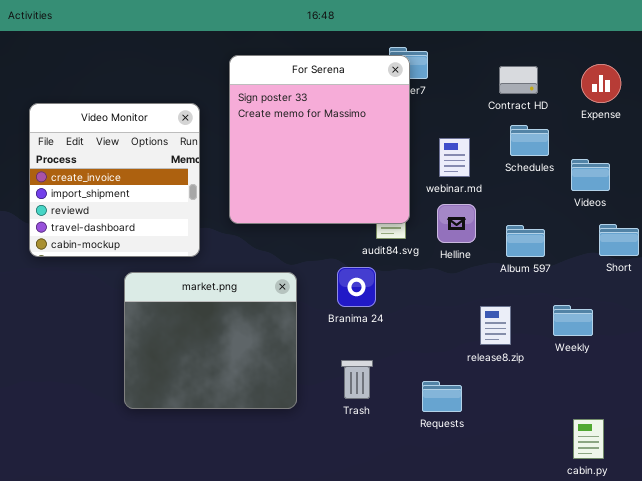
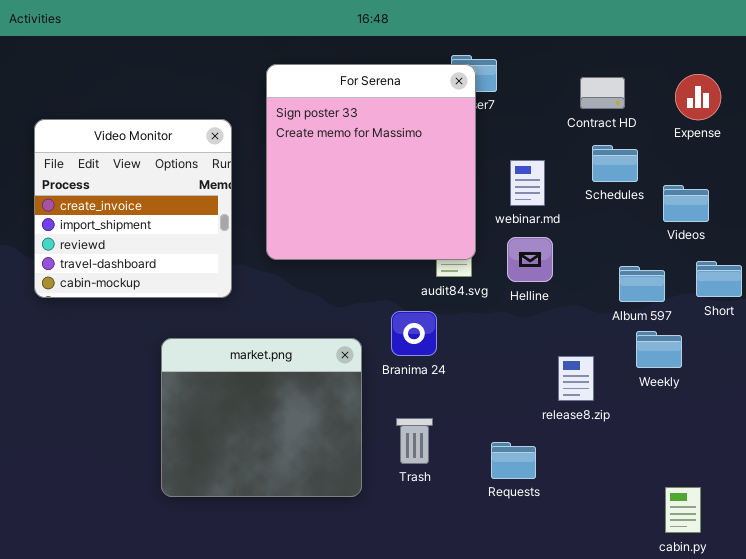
Album 597: [506,225,545,257] -> [619,266,665,302], moved
market.png: [124,272,297,409] -> [161,338,362,497], moved
Weekly: [553,305,593,336] -> [636,331,682,368], moved

